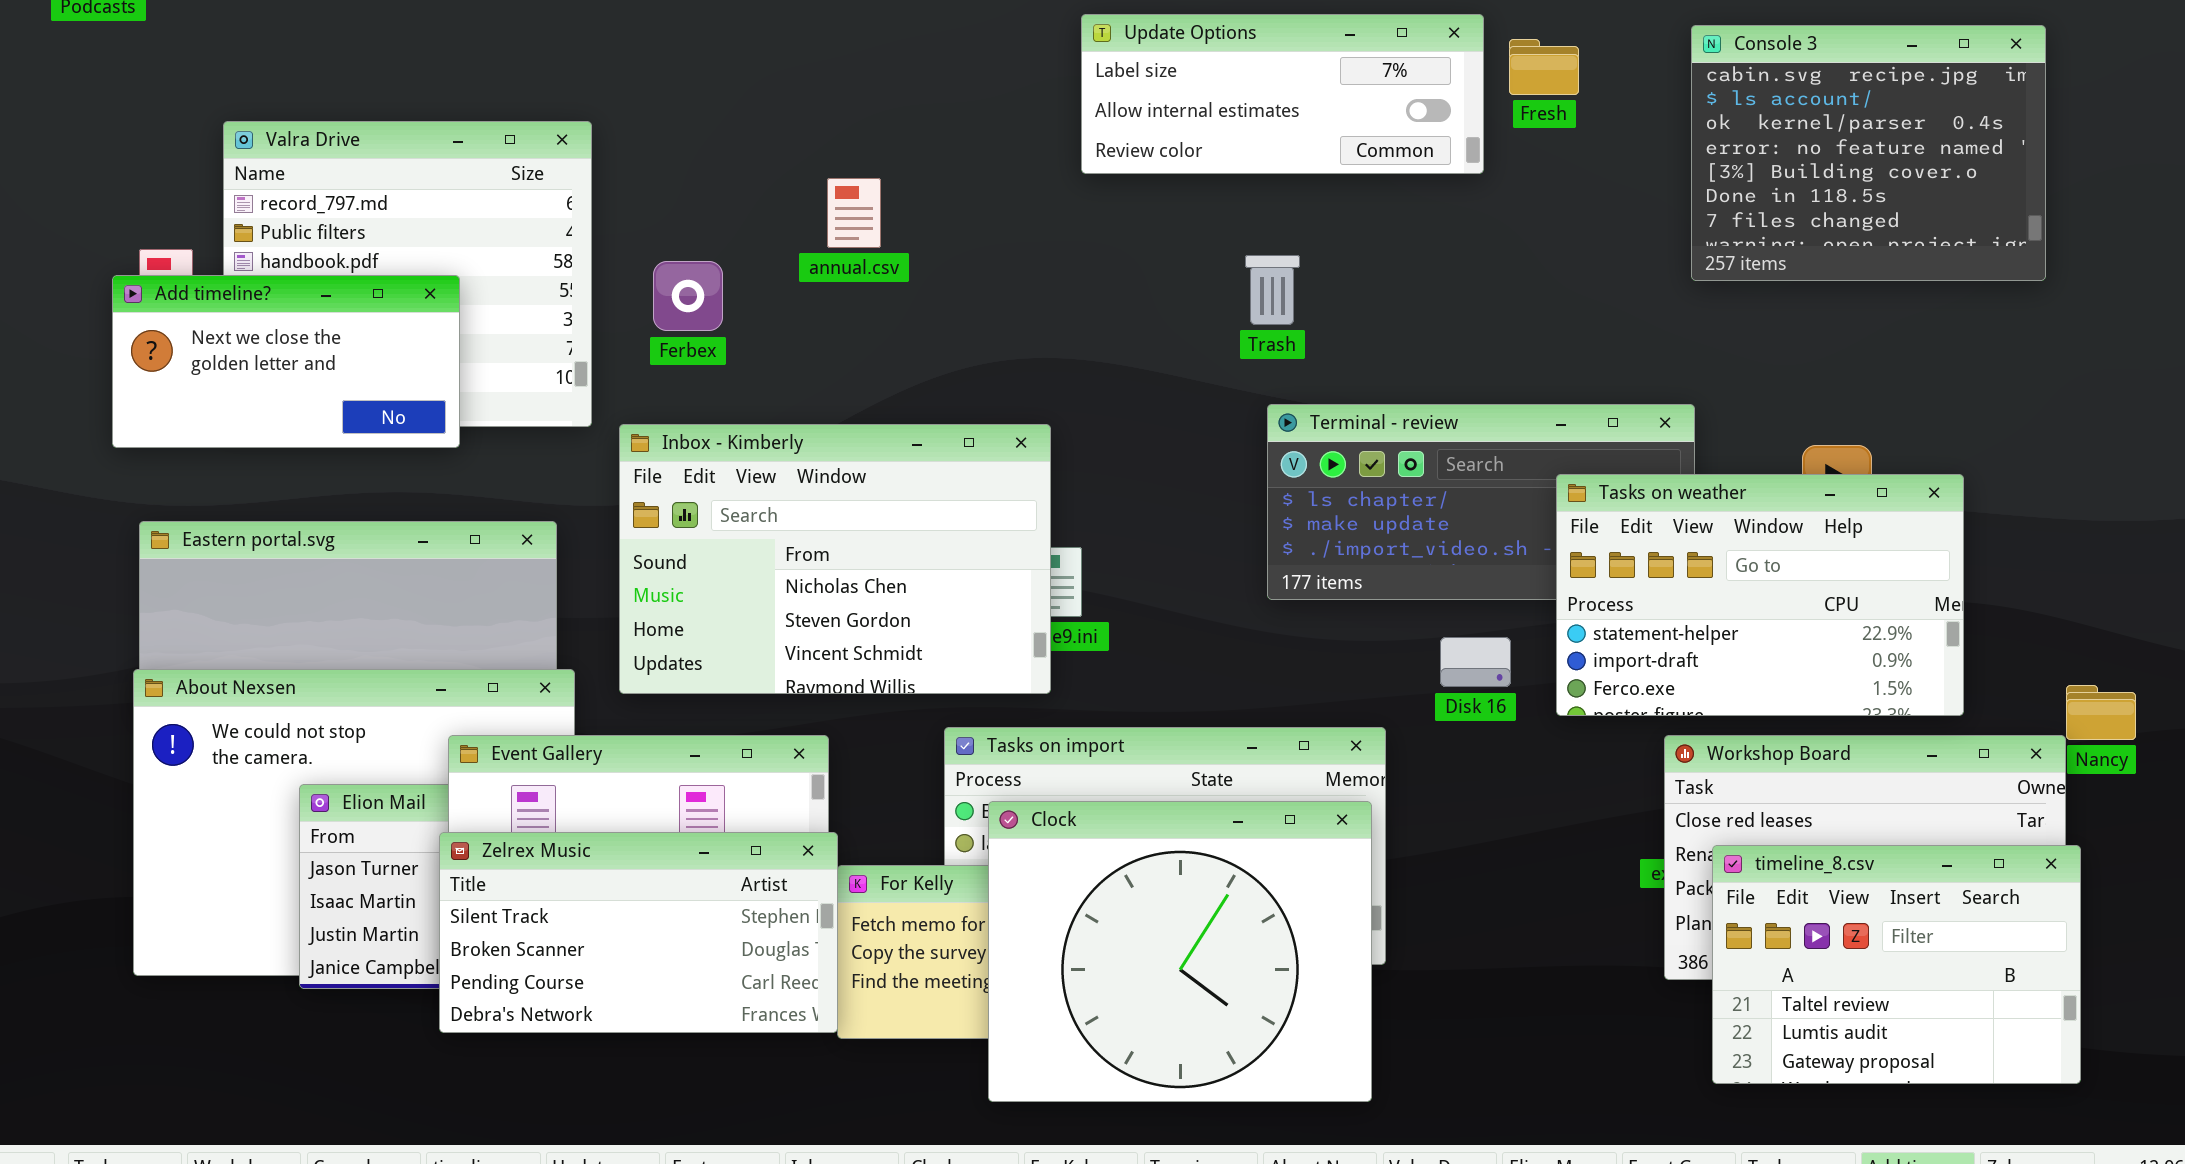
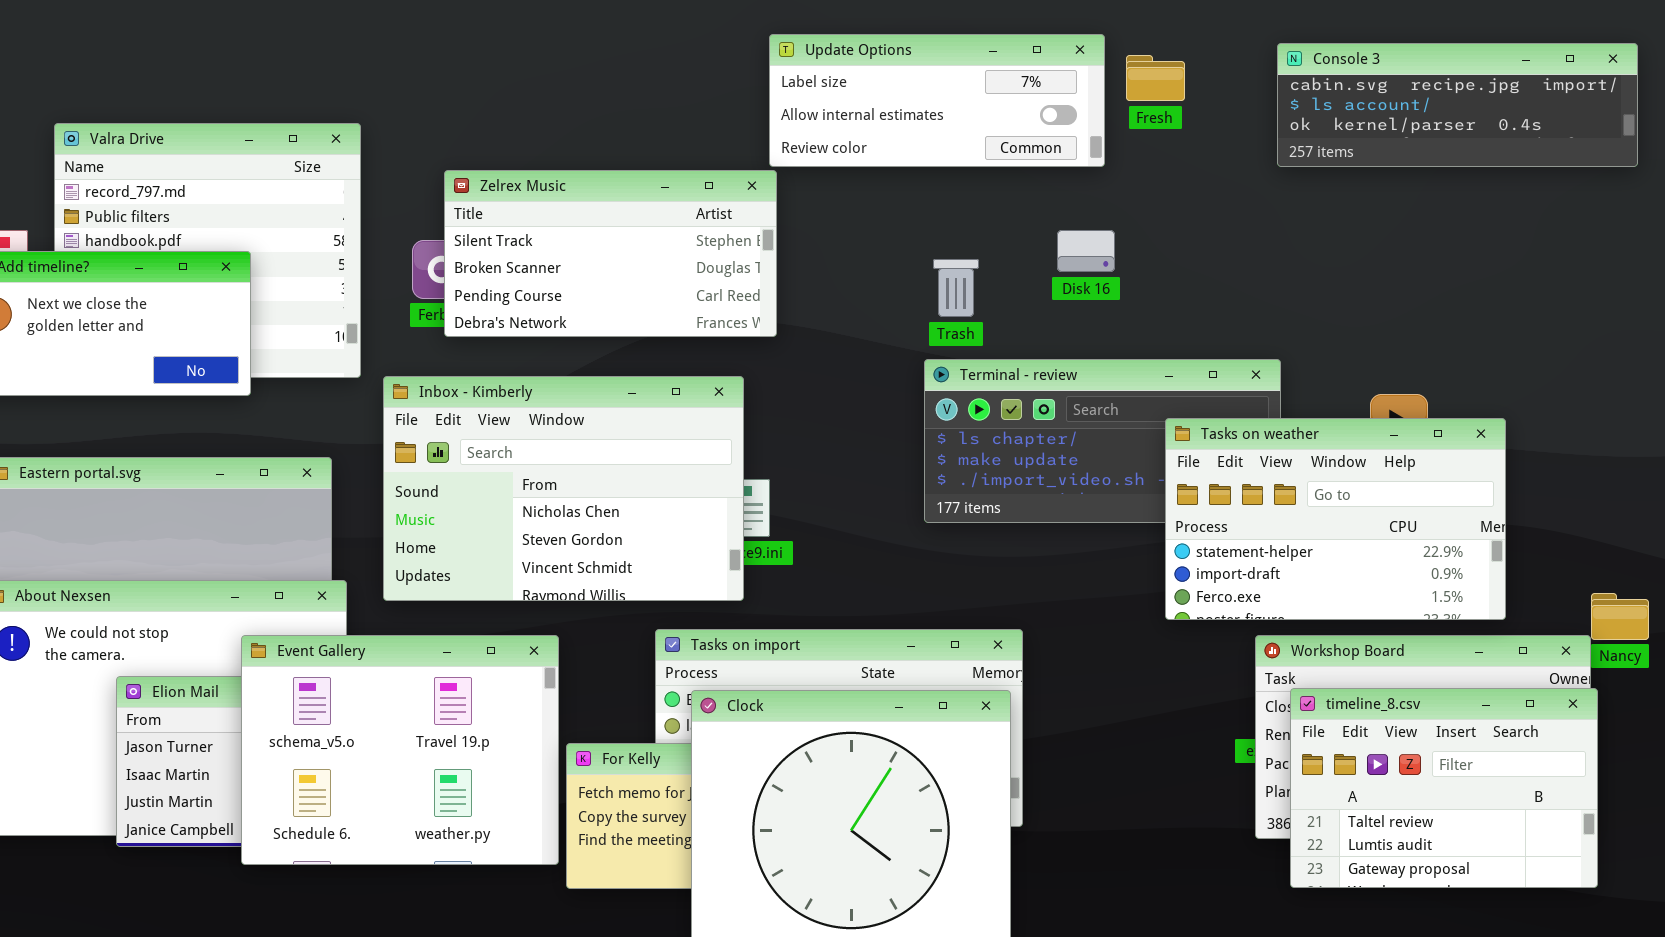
Console 3: [1691,25,2046,281] -> [1277,43,1638,167], resized
Trash: [1245,255,1300,325] -> [933,259,979,317], moved
Disk 16: [1440,637,1511,687] -> [1057,230,1115,272], moved
Zelrex Music: [439,832,838,1033] -> [444,170,777,337], moved
timeline_8.csv: [1712,845,2081,1084] -> [1290,688,1598,888], moved

